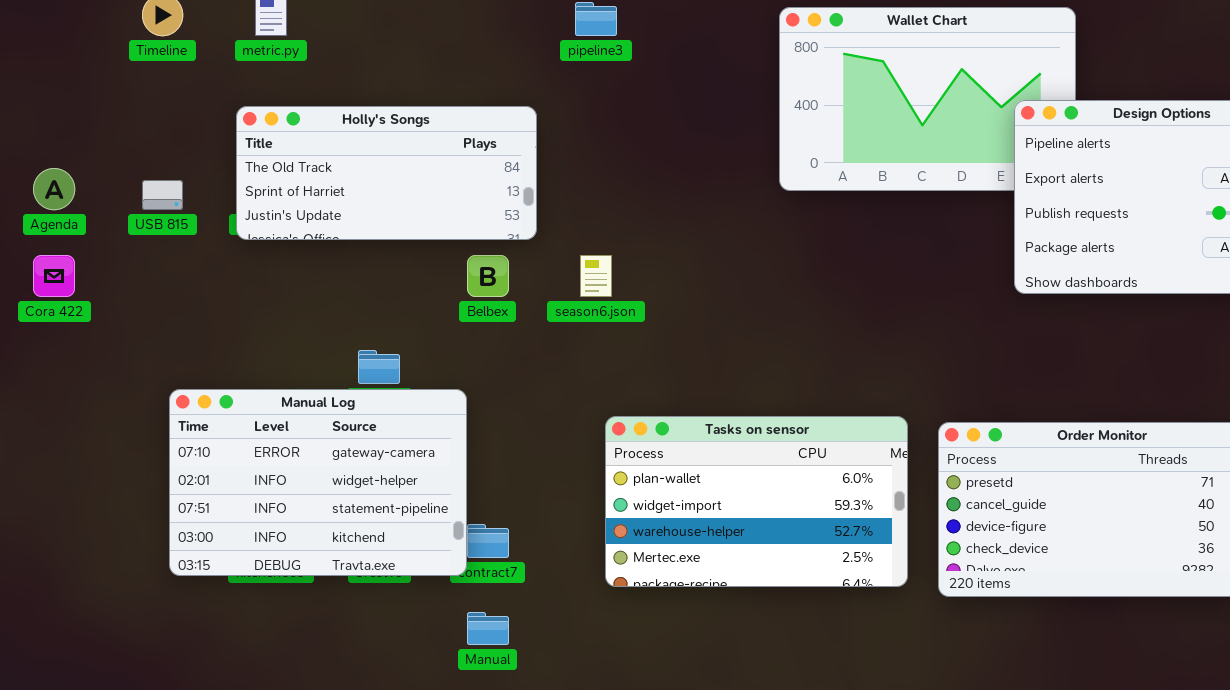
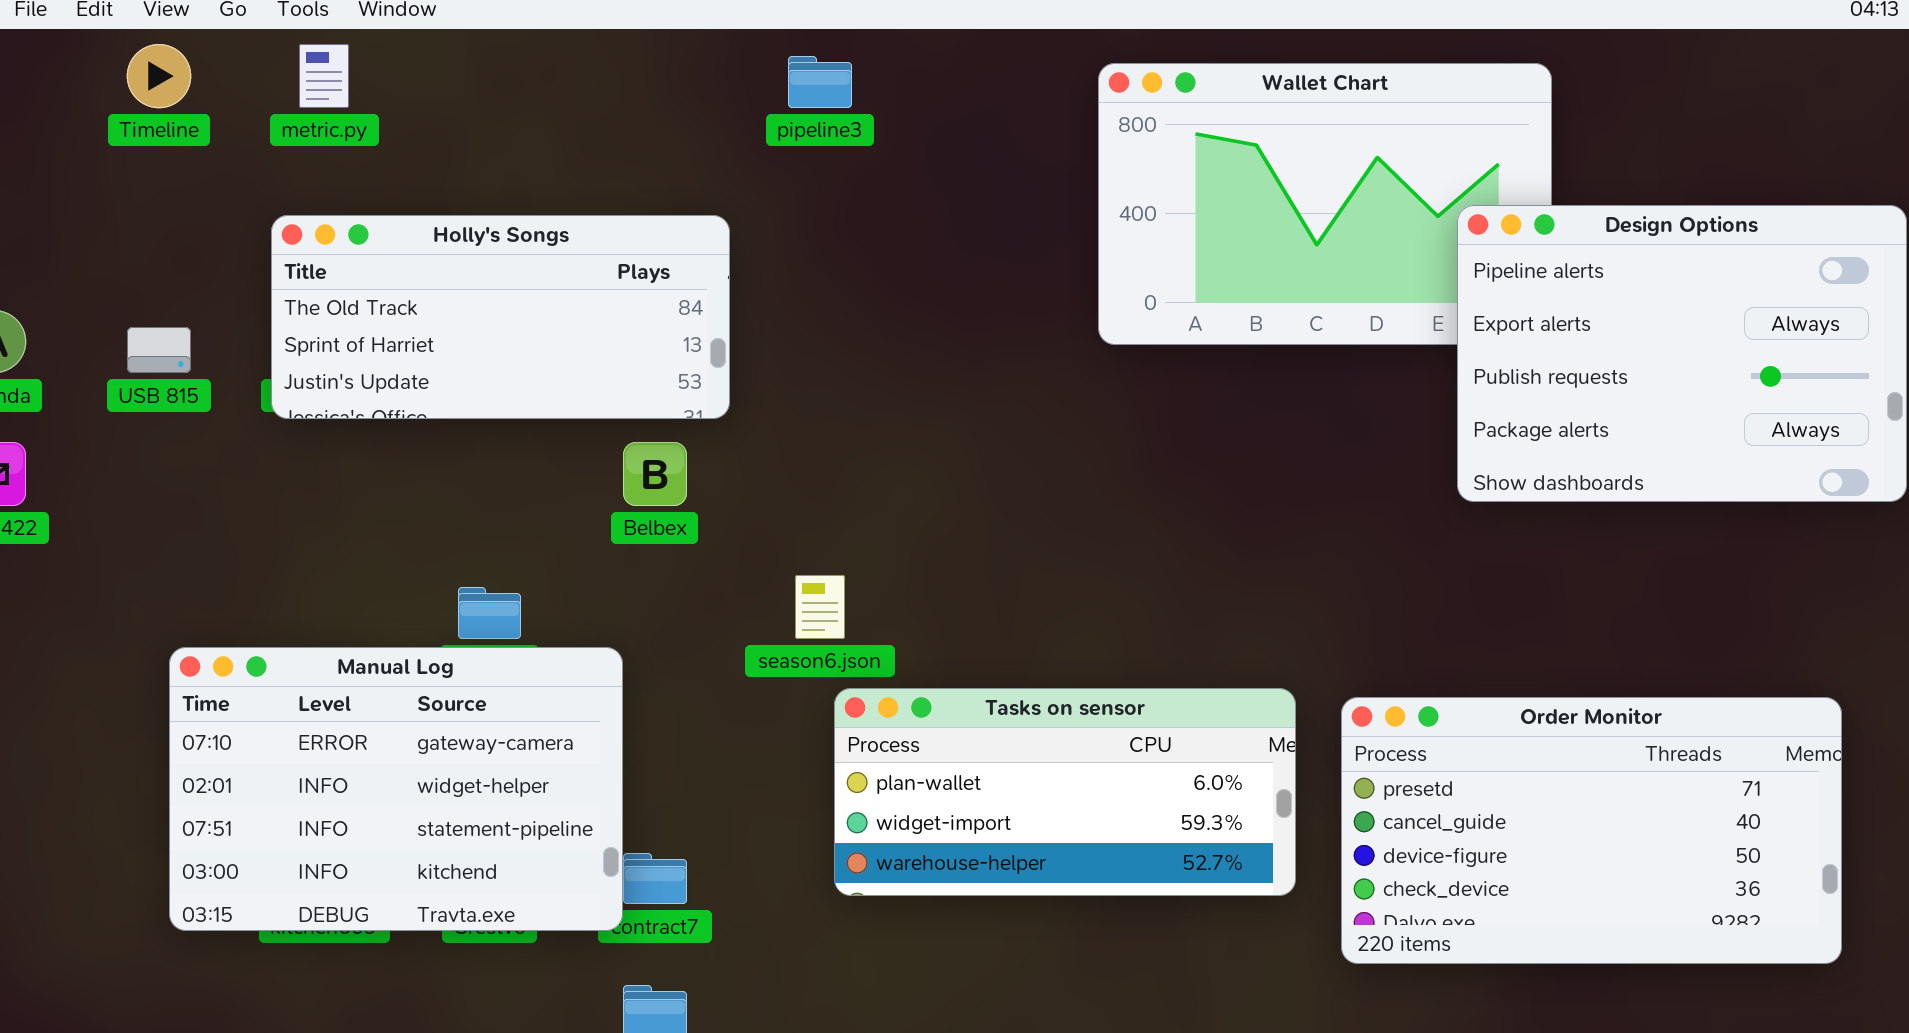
season6.json: [580,255,612,297] -> [795,575,845,639], moved
Tasks on sensor: [605,416,908,587] -> [834,688,1296,896], resized

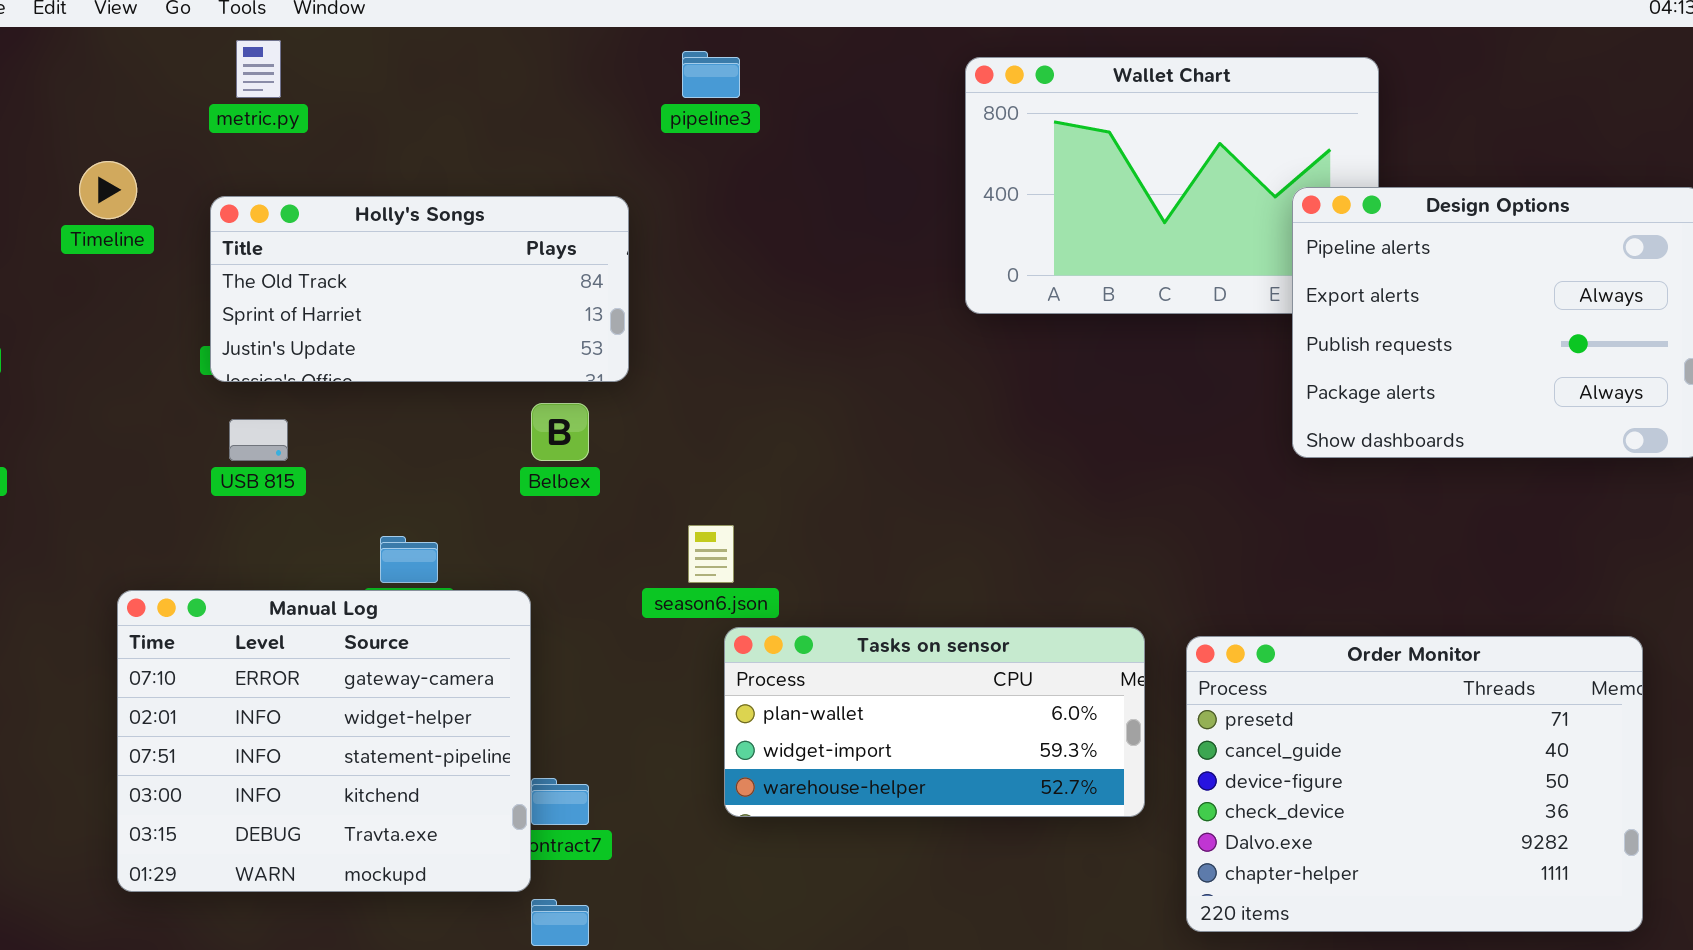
Timeline: [127,44,191,108] -> [79,161,137,219], moved
USB 815: [127,327,191,373] -> [229,419,288,461], moved
Manual Log: [169,647,623,931] -> [117,590,531,892], resized
Order Monitor: [1341,697,1842,964] -> [1186,636,1643,932], resized

